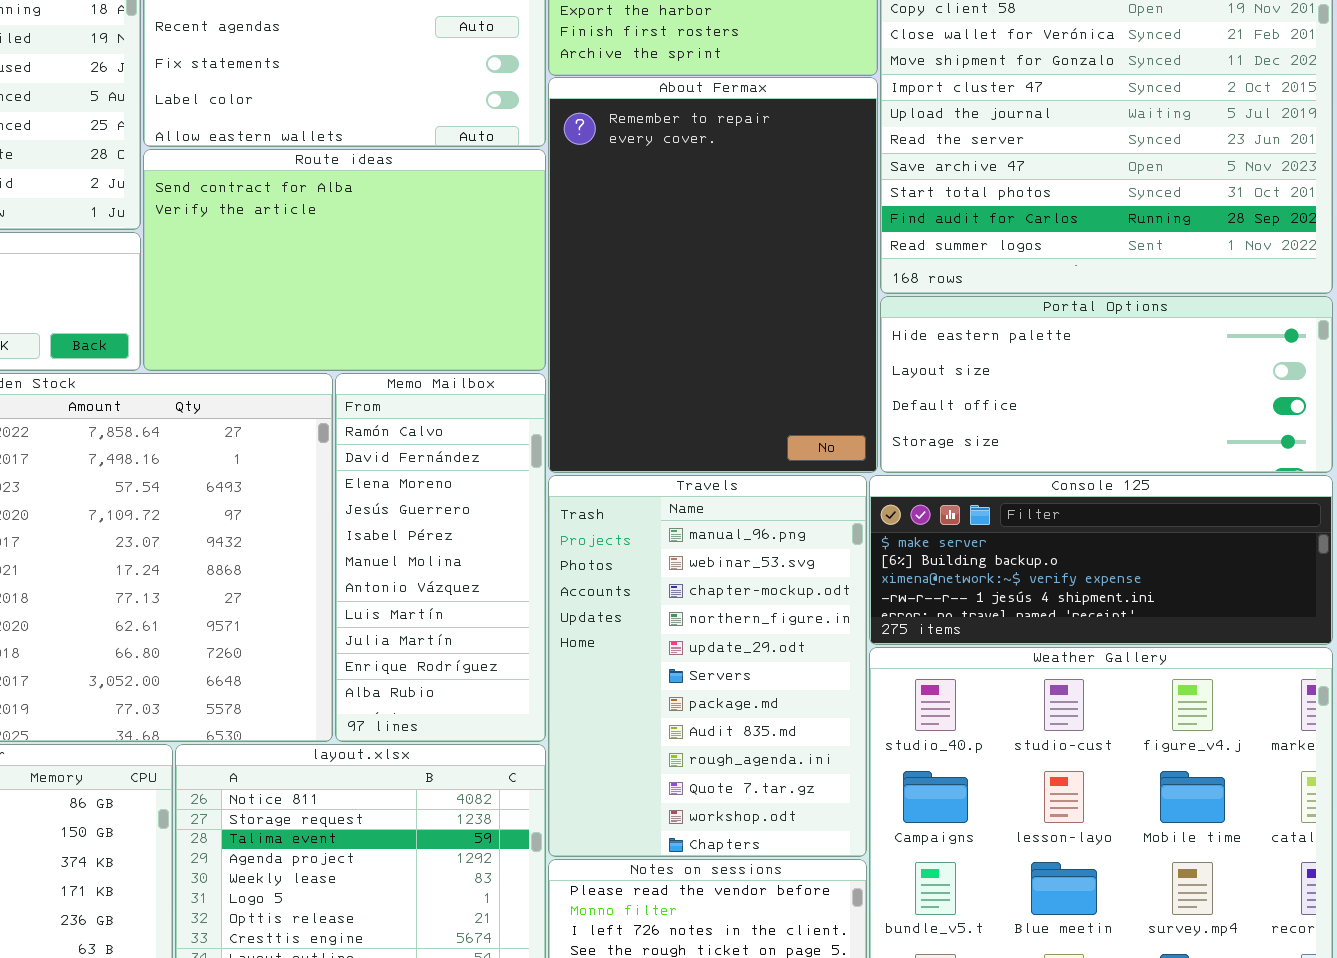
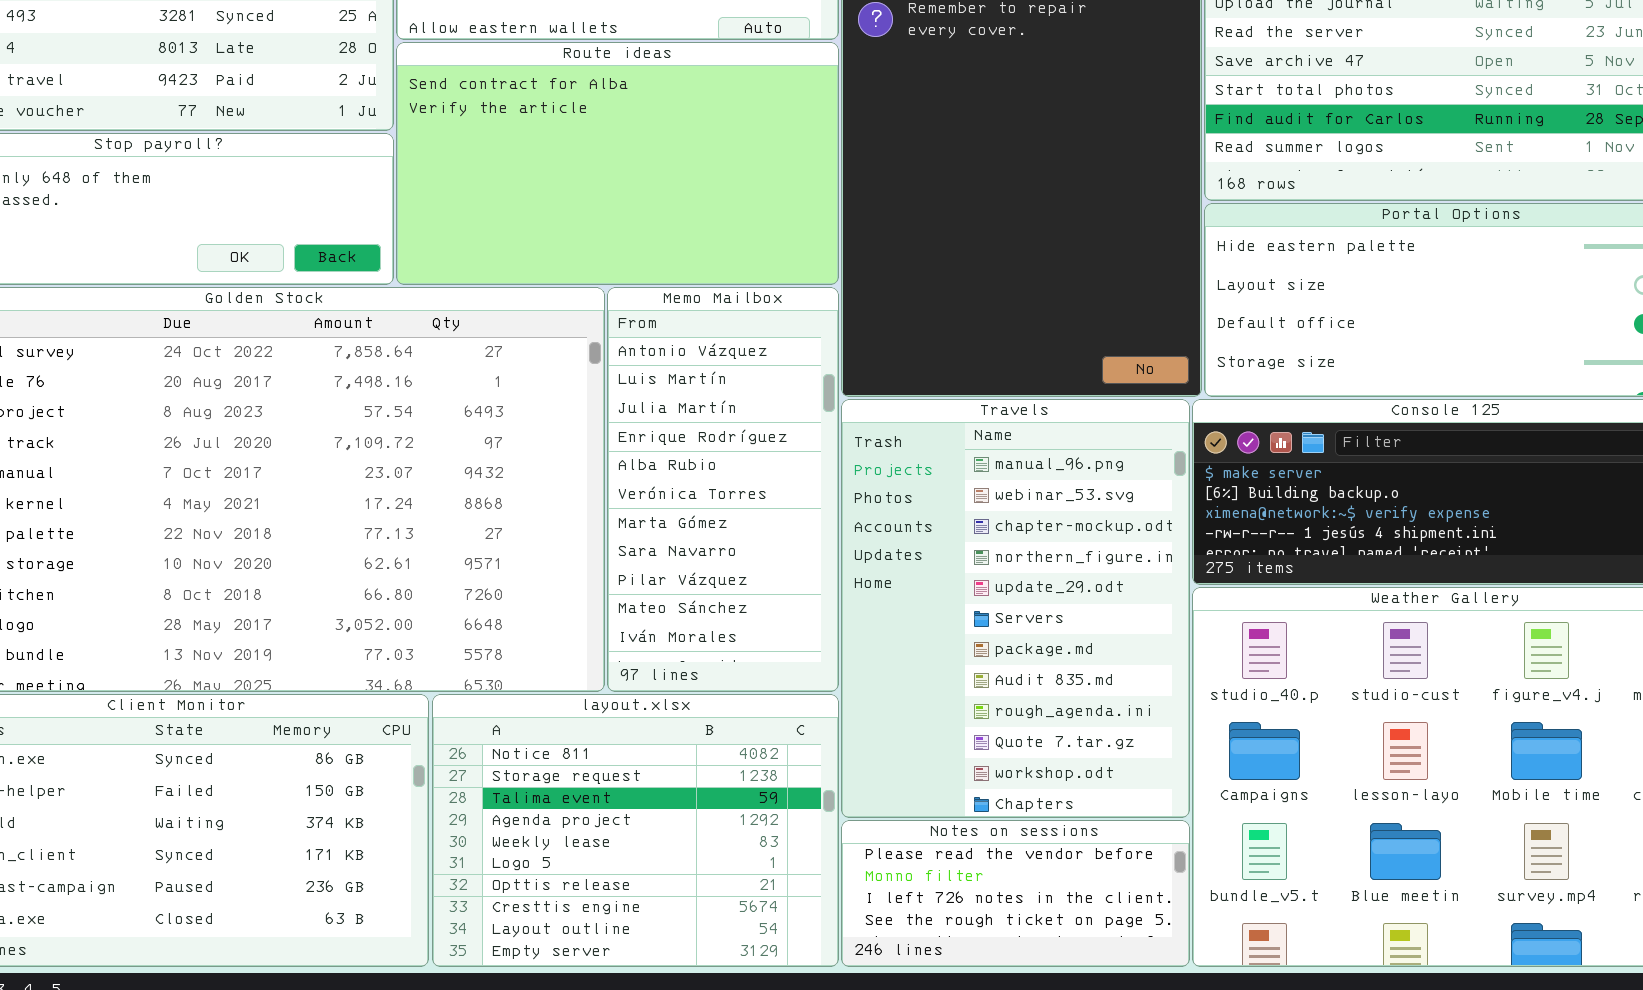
Memo Mailbox: [335,373,546,742] -> [607,287,839,692], scrolled down 6 rows

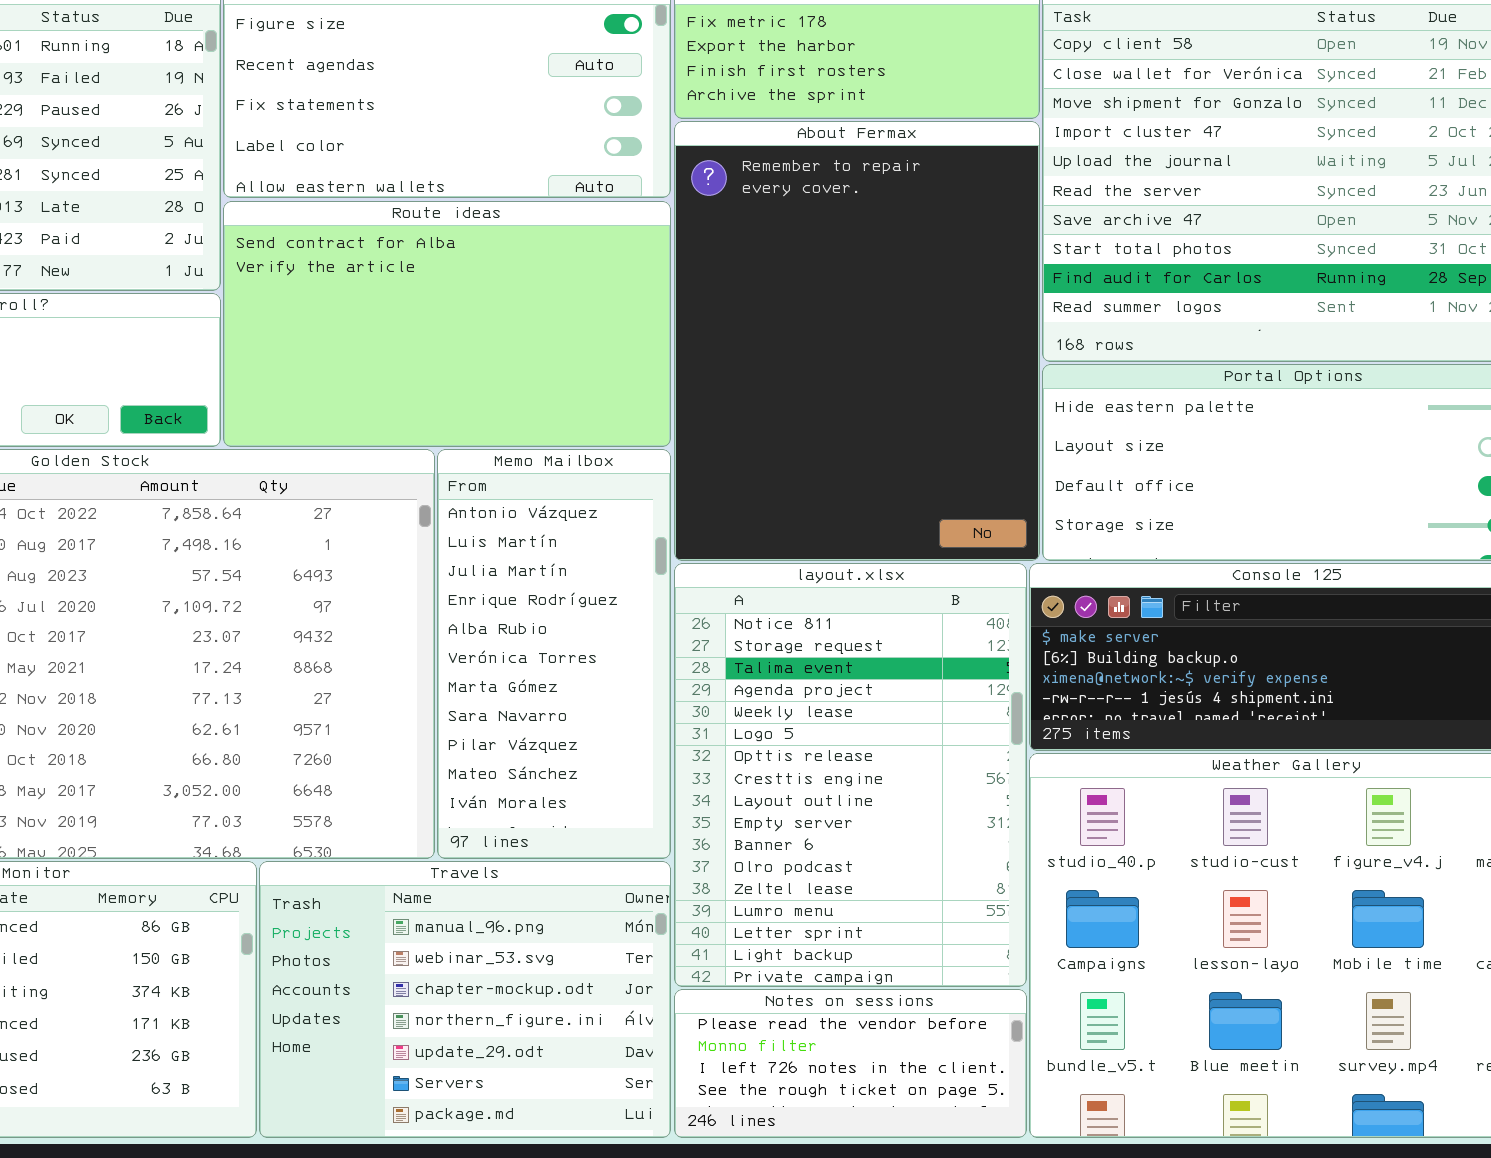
Travels: [841,399,1190,818] -> [259,861,671,1138], moved, resized
layout.xlsx: [432,694,839,967] -> [674,563,1027,987], moved, resized

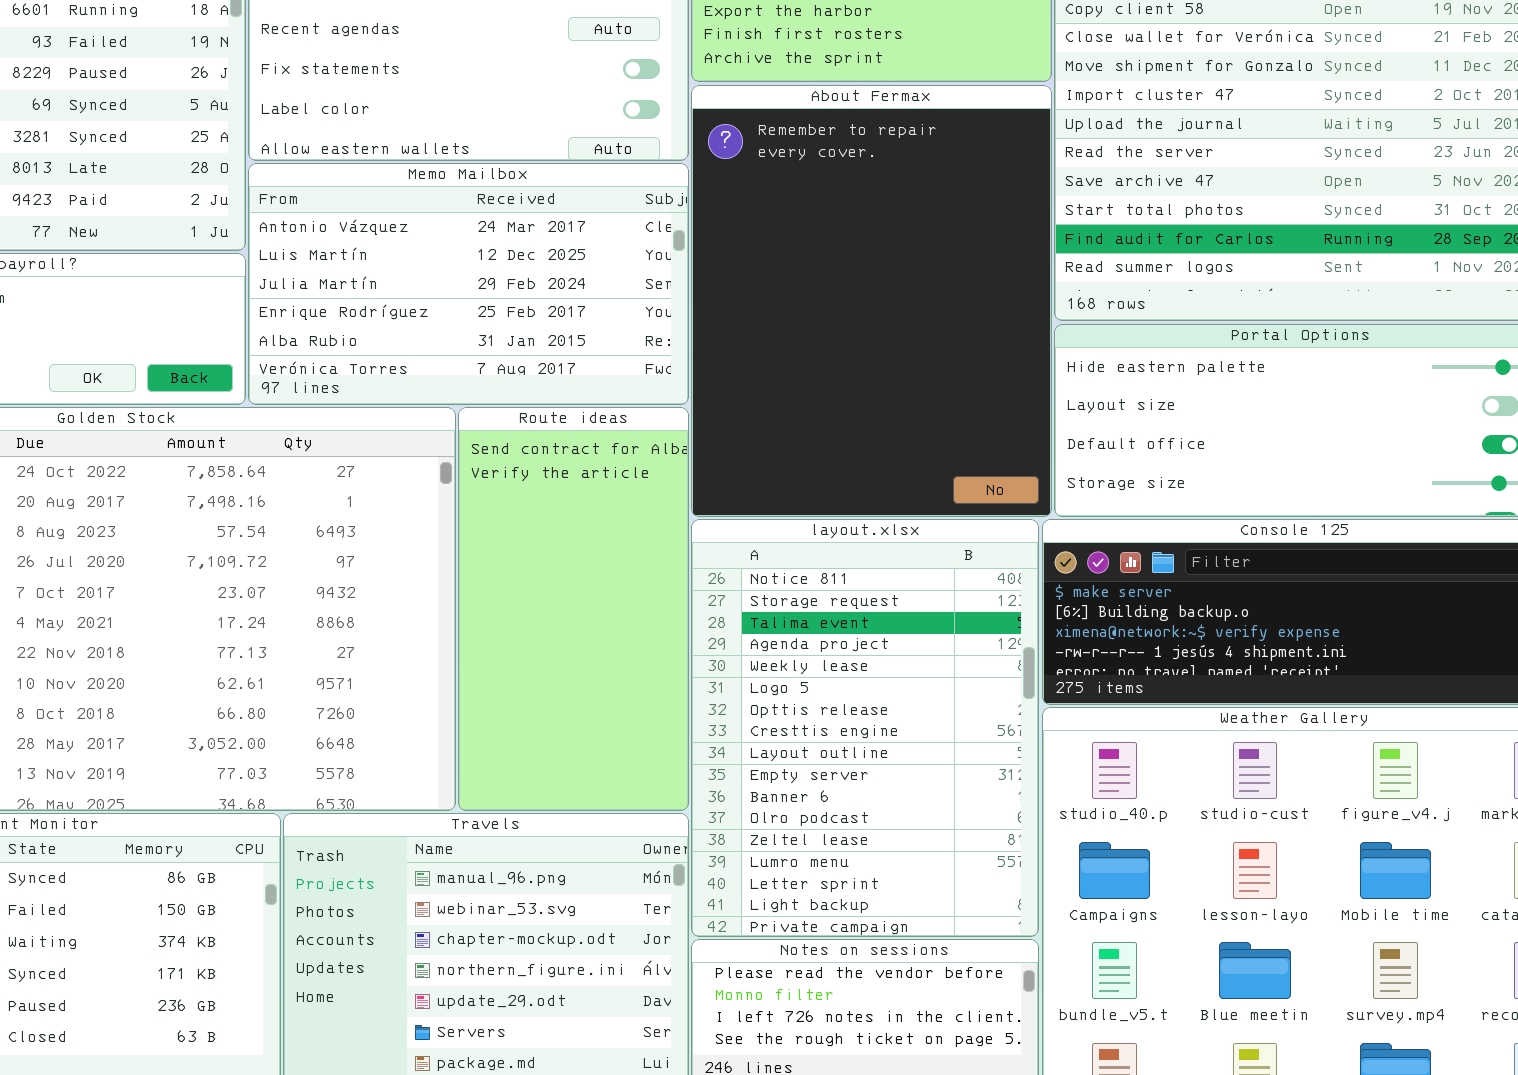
Route ideas: [223,201,671,447] -> [458,407,689,811], moved, resized
Memo Mailbox: [437,449,671,859] -> [248,163,689,405], moved, resized

